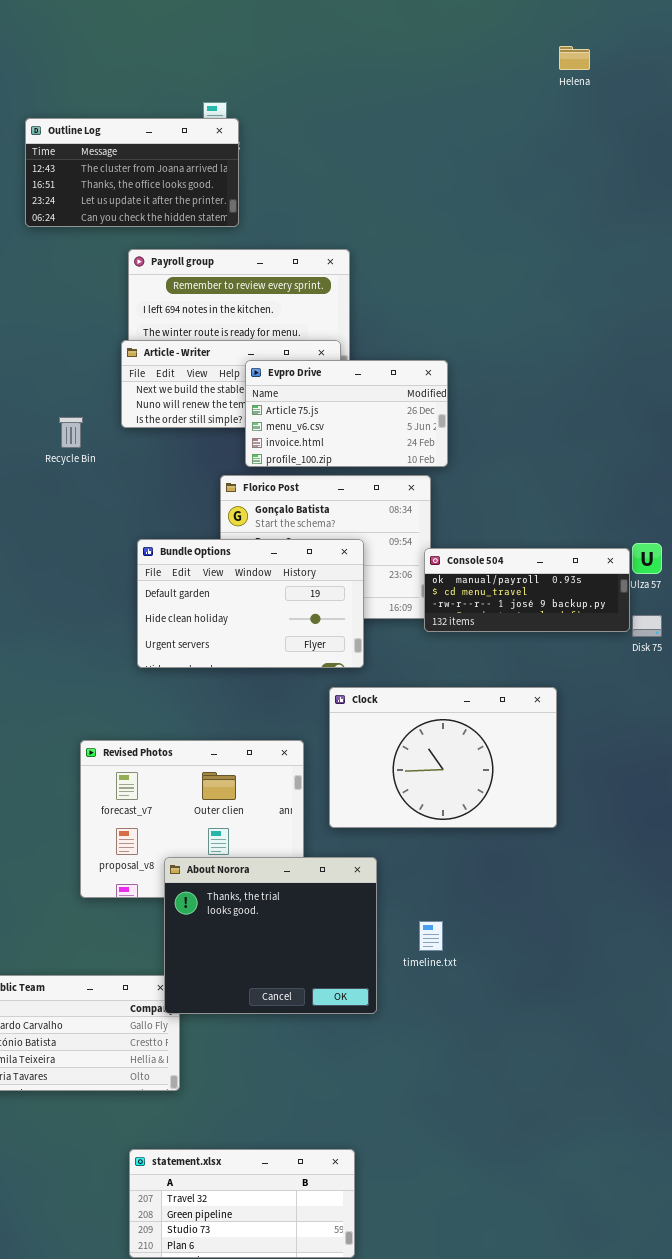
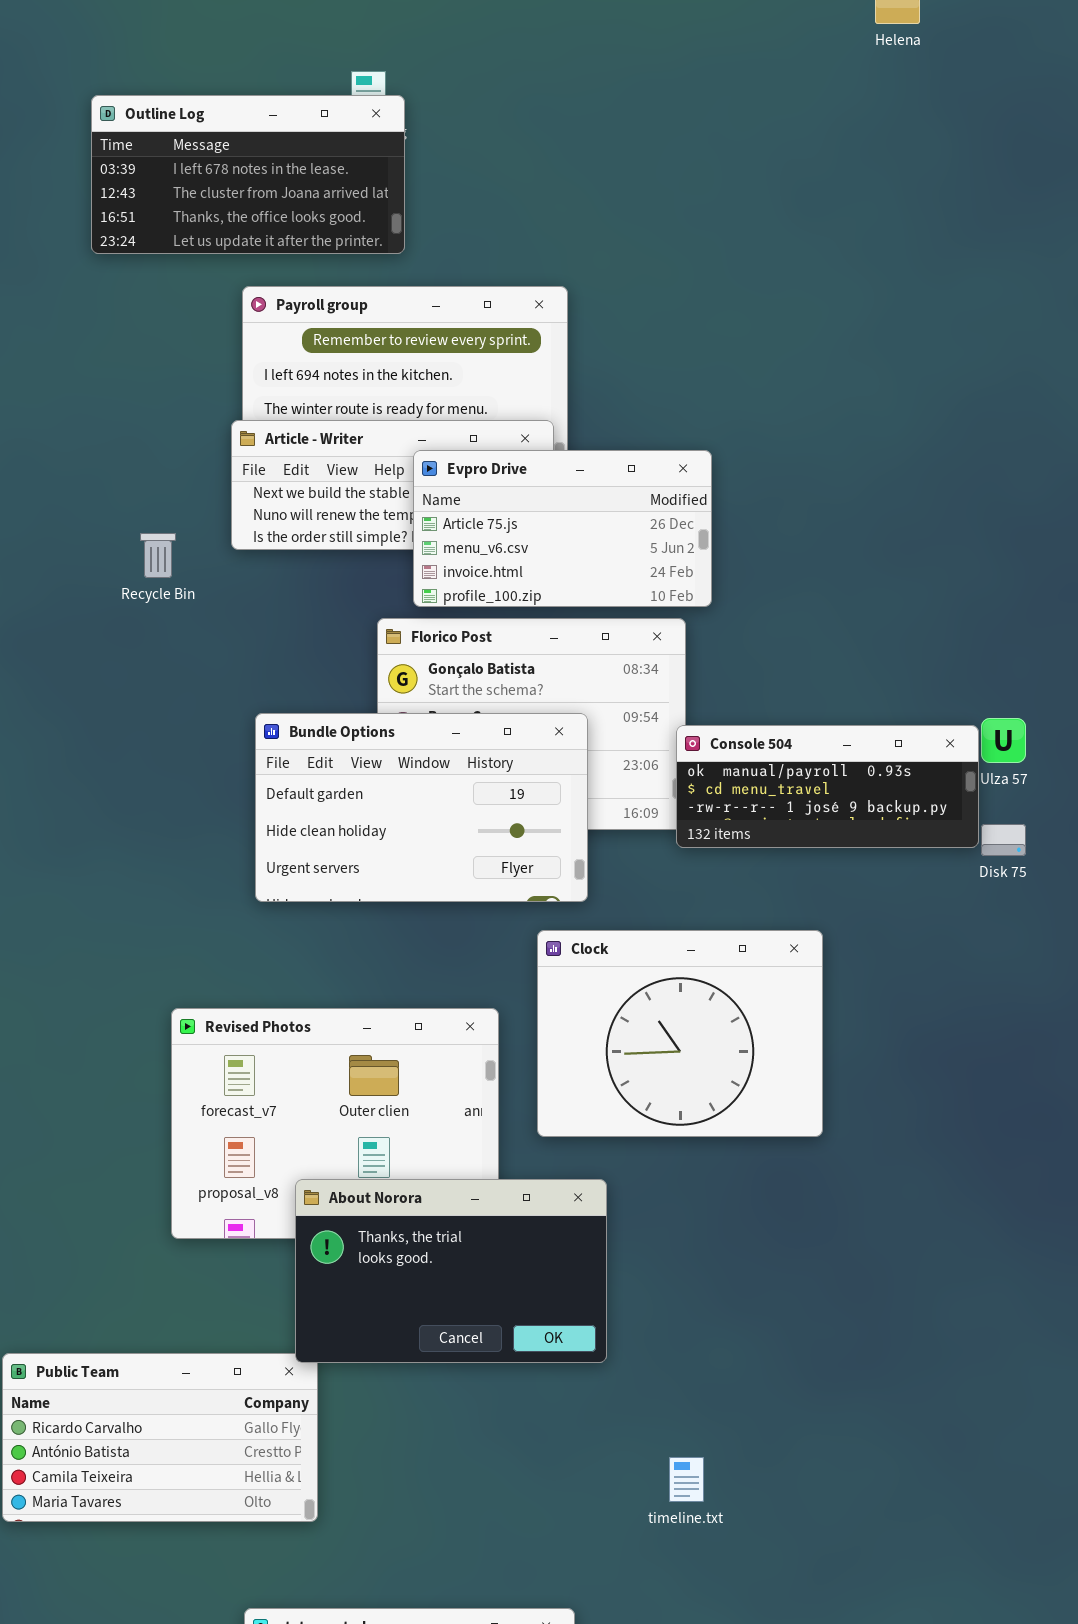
Outline Log: [25,118,239,227] -> [91,95,405,254], scrolled up 1 row
Clock: [329,687,557,828] -> [537,930,823,1137], resized
About Norora: [164,857,377,1014] -> [295,1179,607,1363], resized
timeline.txt: [419,921,443,951] -> [669,1457,704,1502], moved

